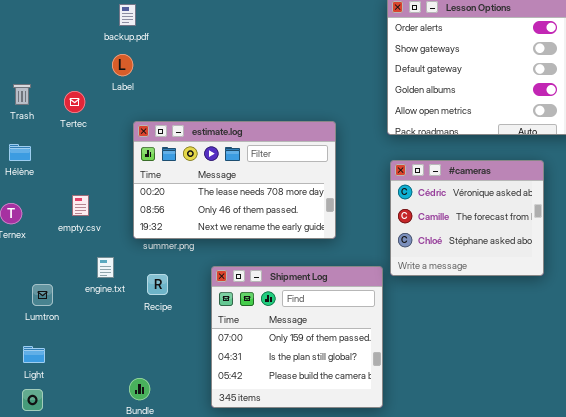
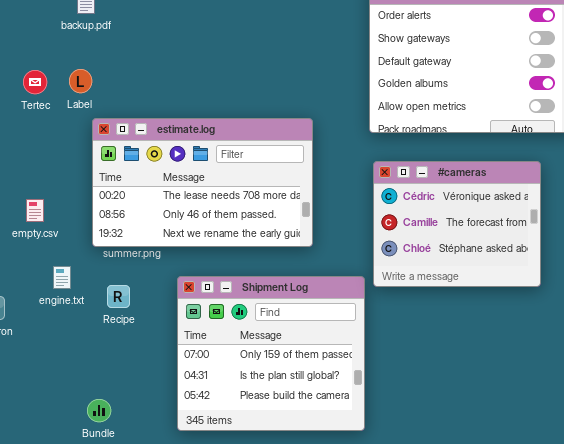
Label: [112,54,133,76] -> [69,69,92,93], moved
Tertec: [64,91,85,113] -> [23,70,47,94], moved

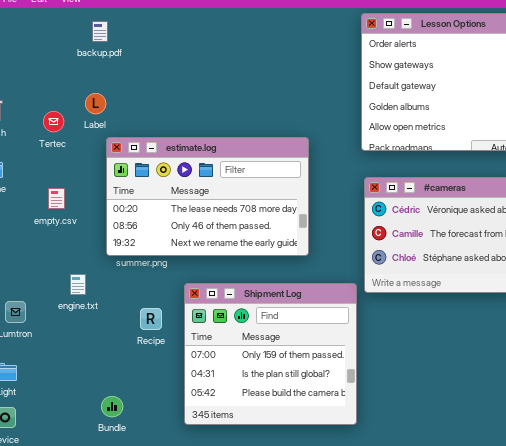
Tertec: [23,70,47,94] -> [43,111,64,132], moved
empty.csv: [26,199,44,222] -> [48,188,65,209], moved
Recipe: [107,285,130,308] -> [140,308,162,330], moved

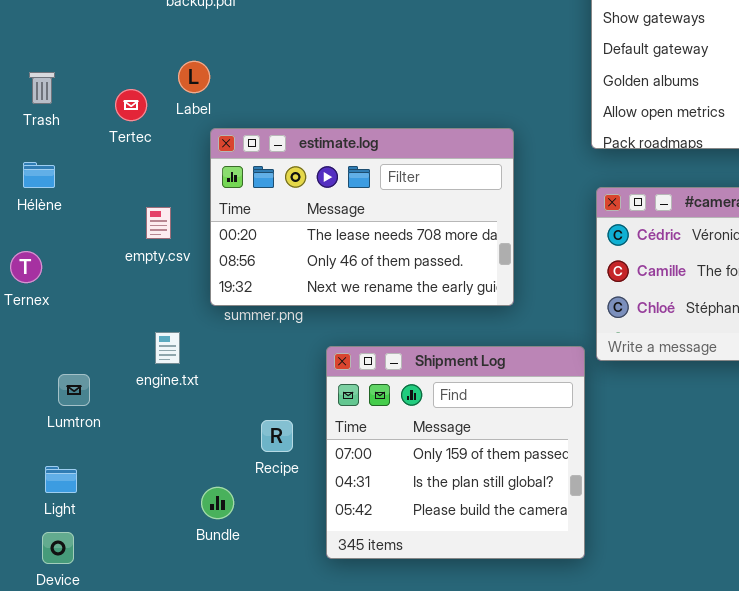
empty.csv: [48,188,65,209] -> [146,207,171,239], moved
Recipe: [140,308,162,330] -> [261,420,293,452], moved
Bundle: [101,396,123,417] -> [201,487,234,519], moved

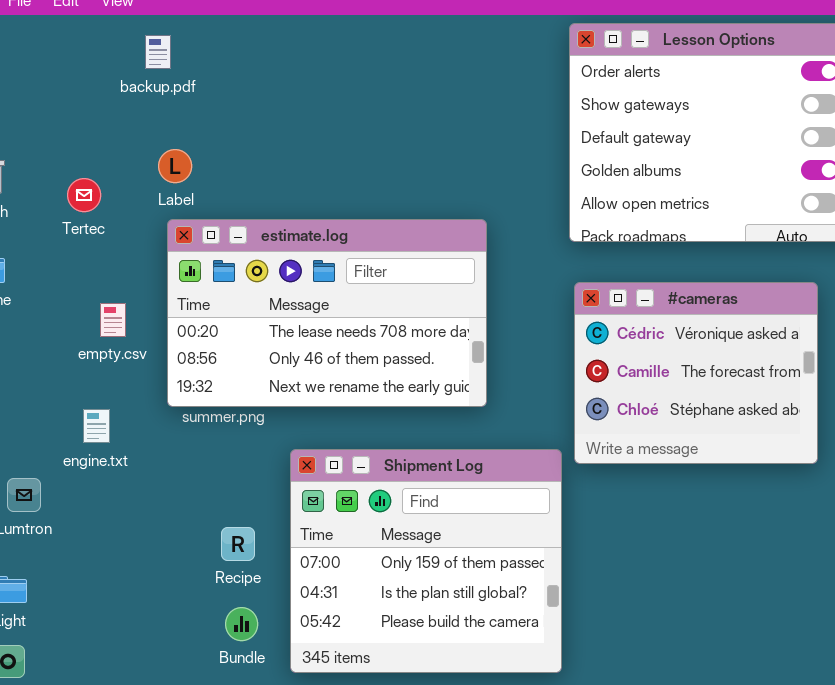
Label: [178,61,210,93] -> [158,149,192,183], moved
engine.txt: [155,332,180,364] -> [83,409,110,443], moved
Bundle: [201,487,234,519] -> [225,607,258,641], moved

